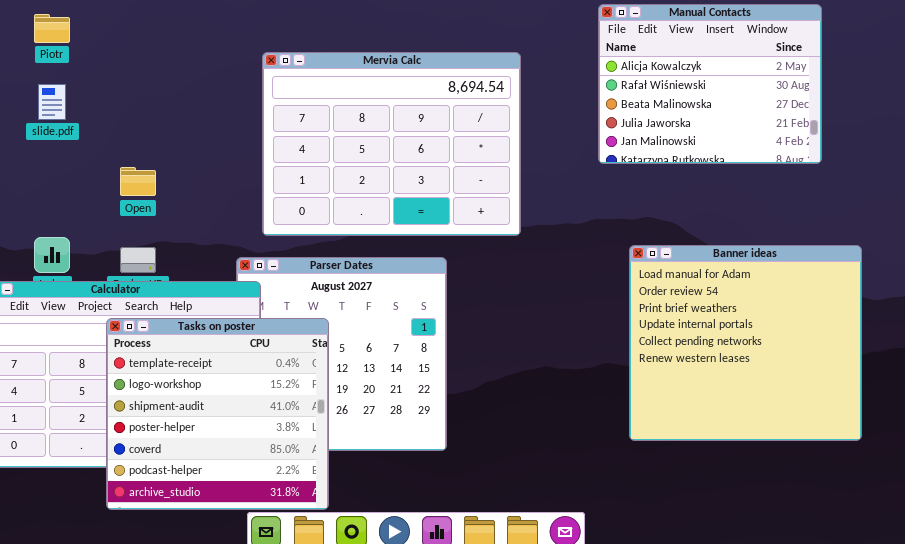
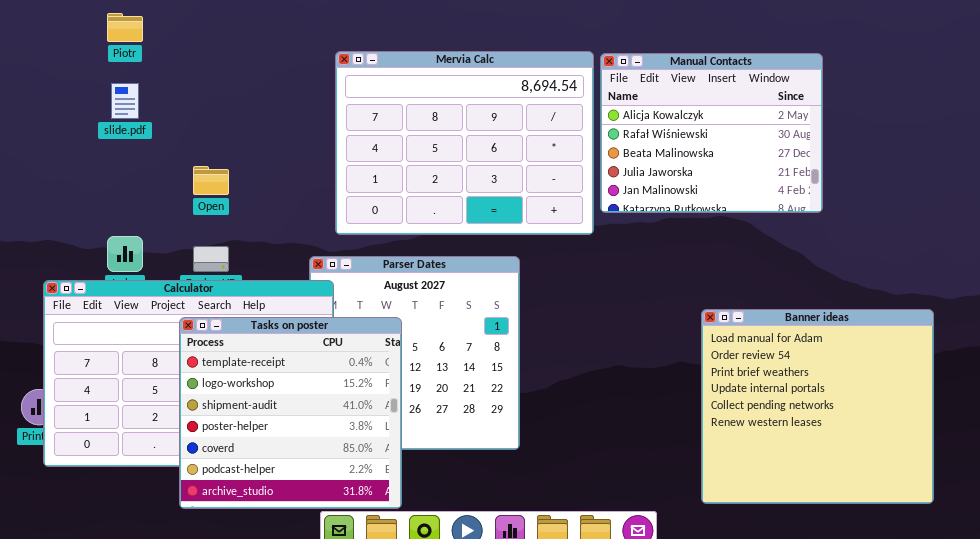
Manual Contacts: [598,4,822,164] -> [600,53,823,213], moved
Banner ideas: [629,245,862,441] -> [701,309,934,504], moved

